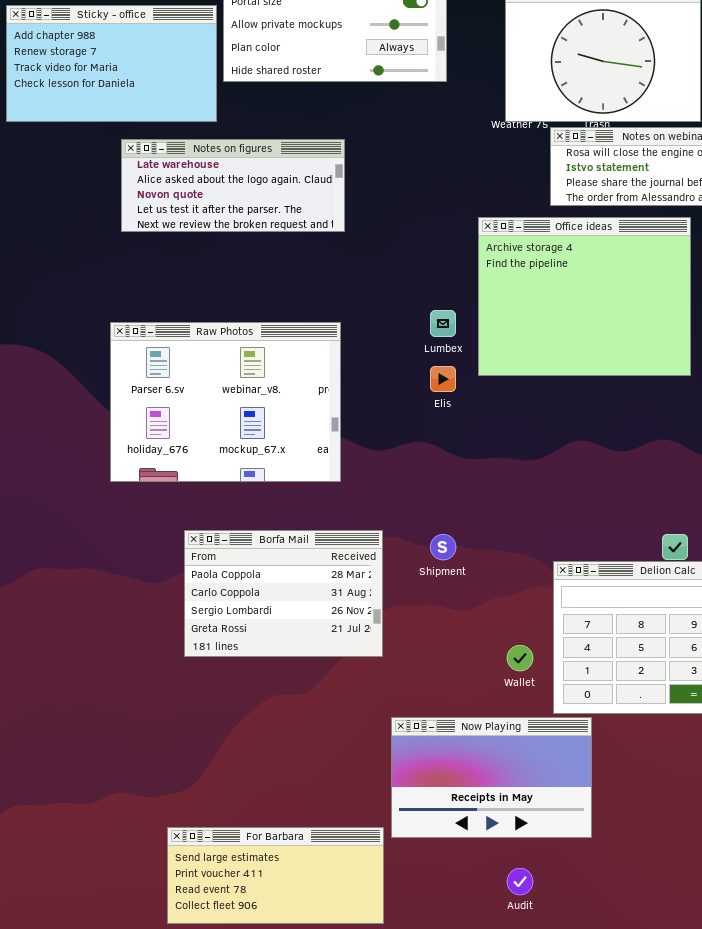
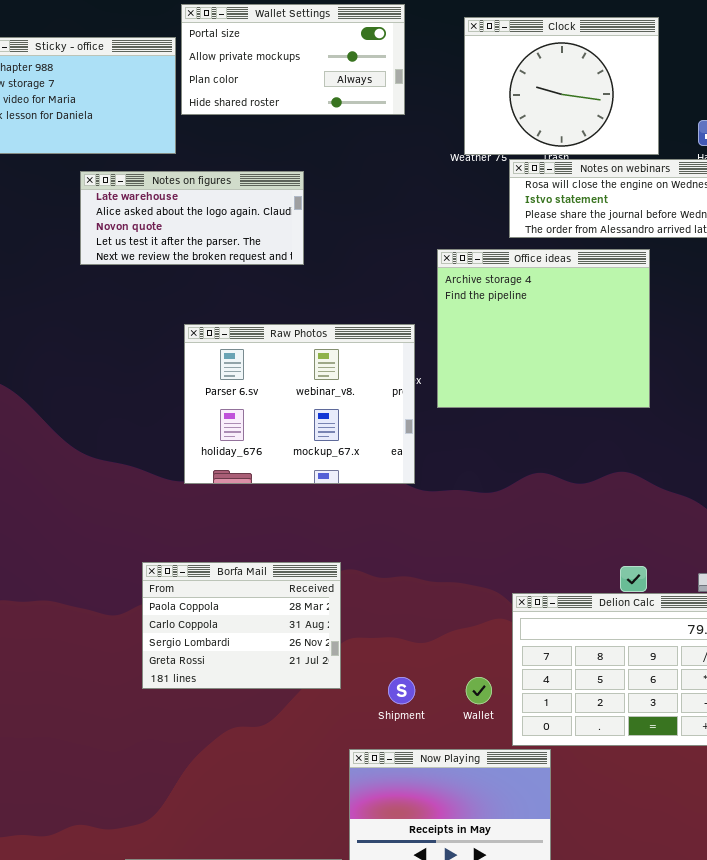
Raw Photos: [110,322,341,482] -> [184,324,415,484], moved
Shipment: [430,534,456,560] -> [388,677,415,704], moved

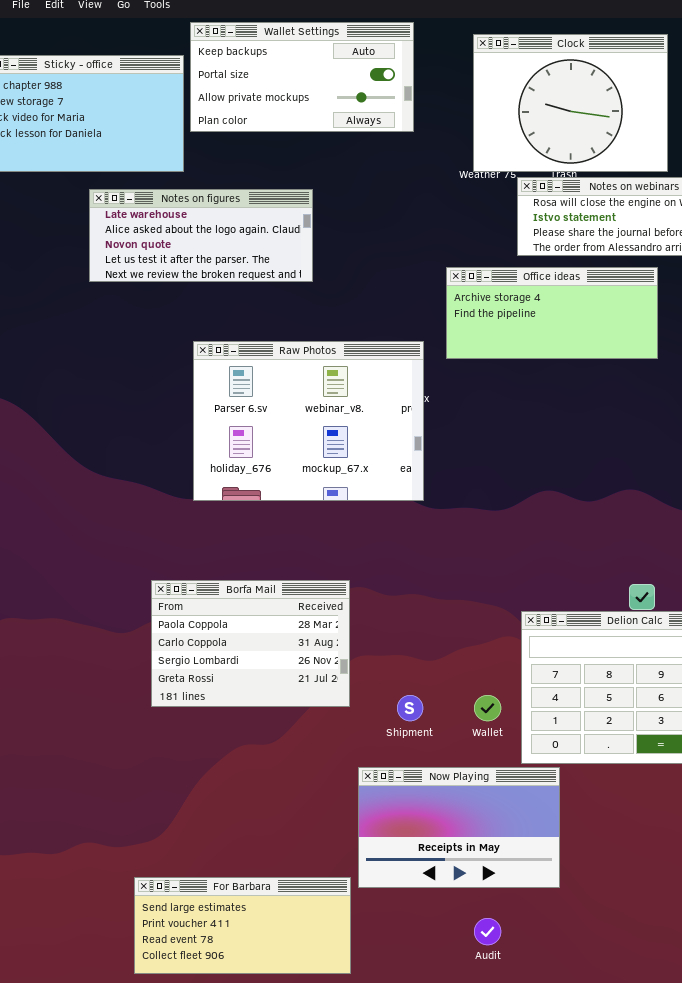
Wallet Settings: [181,4,405,115] -> [190,22,414,132], scrolled up 1 row
Office ideas: [437,249,650,408] -> [446,267,658,359], resized

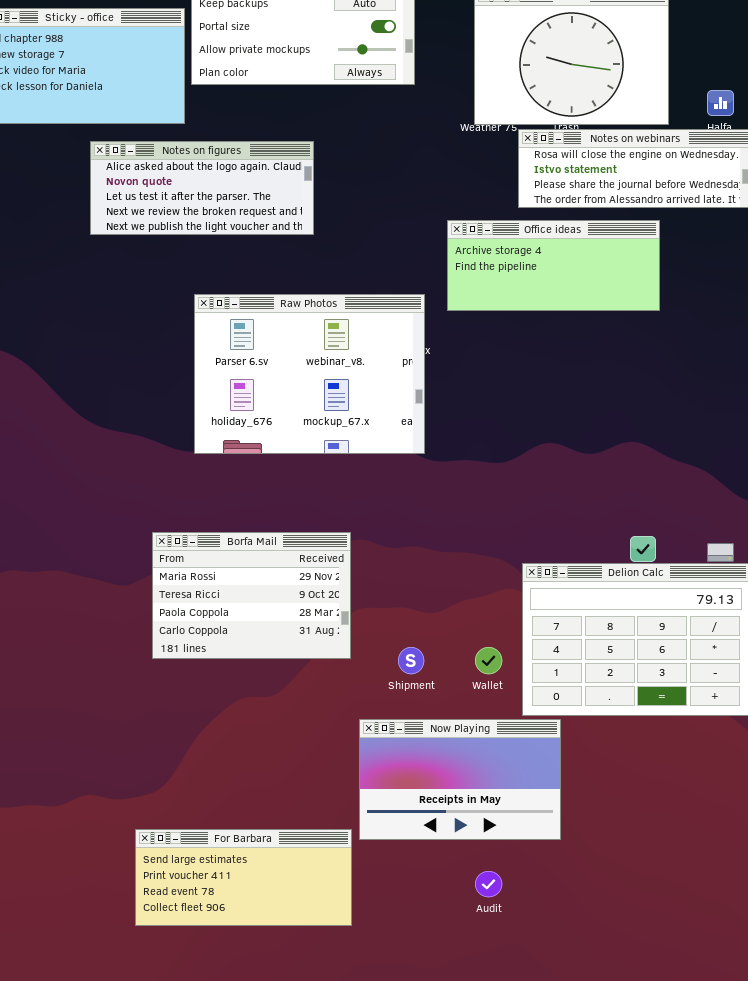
Notes on figures: [89,189,313,282] -> [90,141,314,235], scrolled down 1 row
Borfa Mail: [151,580,350,707] -> [152,532,351,659], scrolled up 2 rows

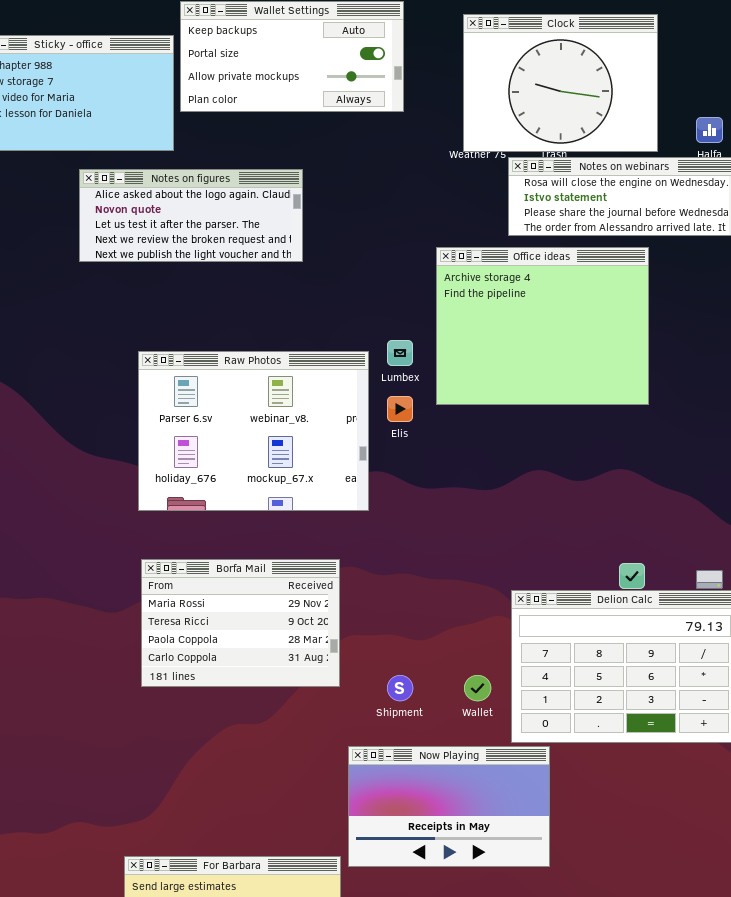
Office ideas: [447,220,660,311] -> [436,247,649,405], resized
Raw Photos: [194,294,425,454] -> [138,351,369,511], moved

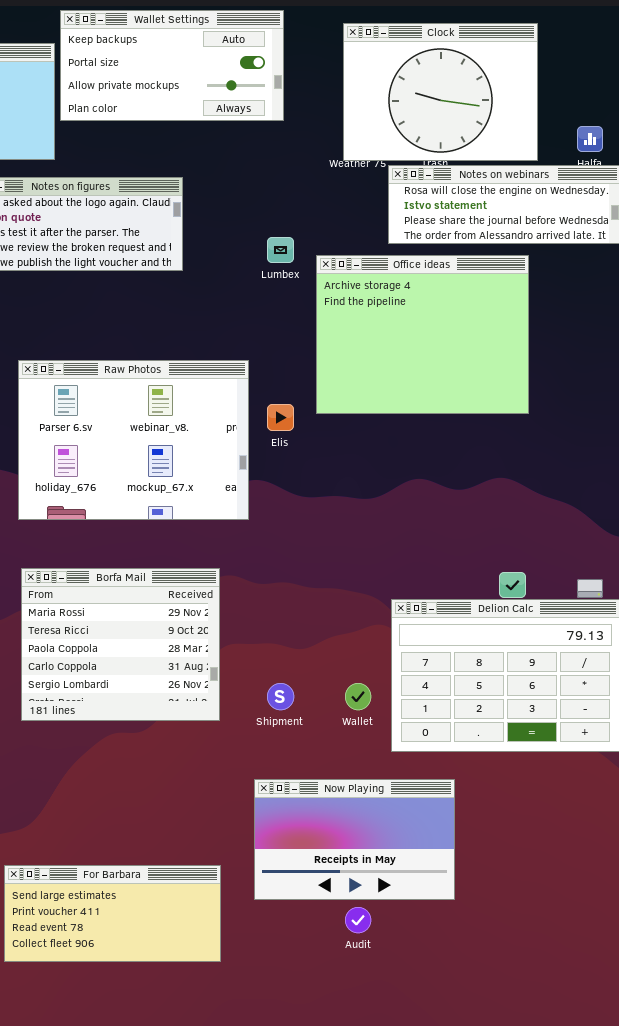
Lumbex: [387,340,413,366] -> [267,237,294,263], moved
Borfa Mail: [141,559,340,687] -> [21,568,220,721], resized
Now Playing: [348,746,550,867] -> [254,779,455,900], moved

